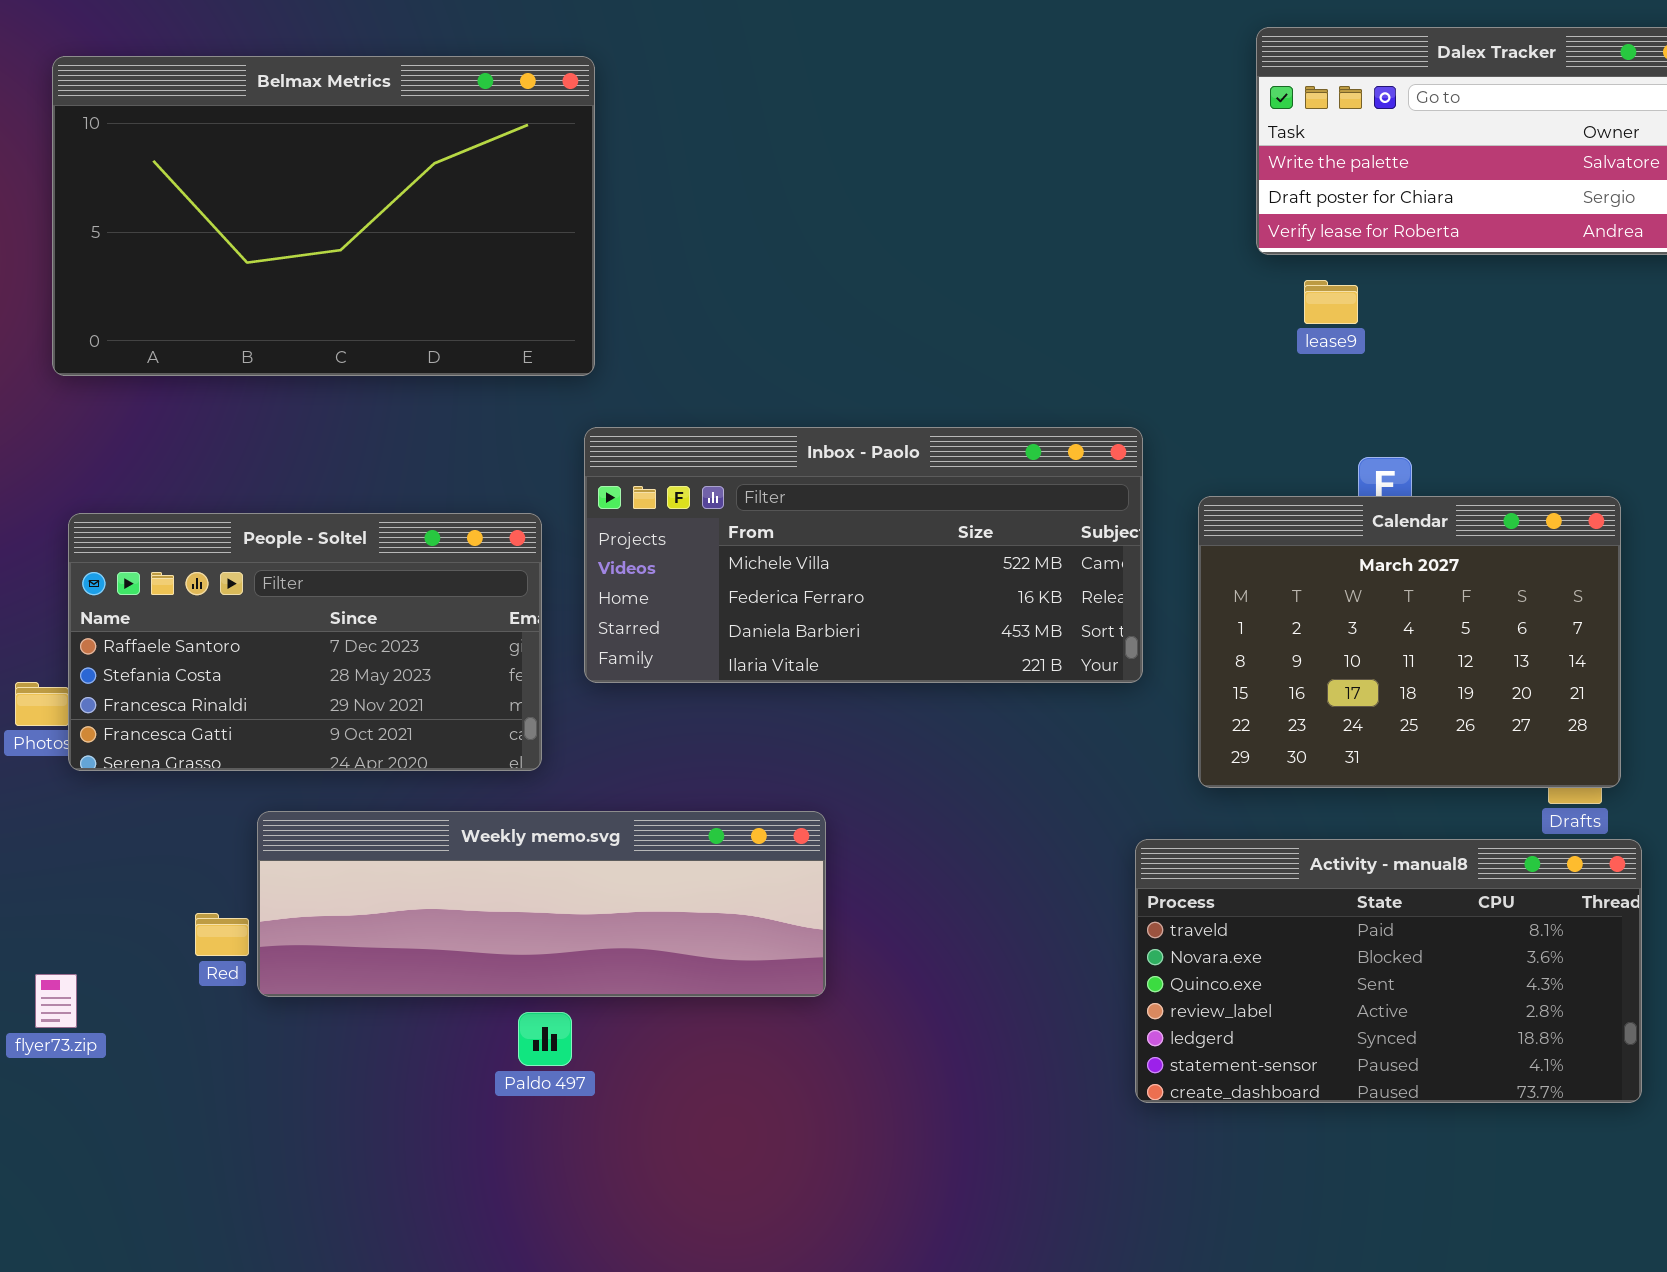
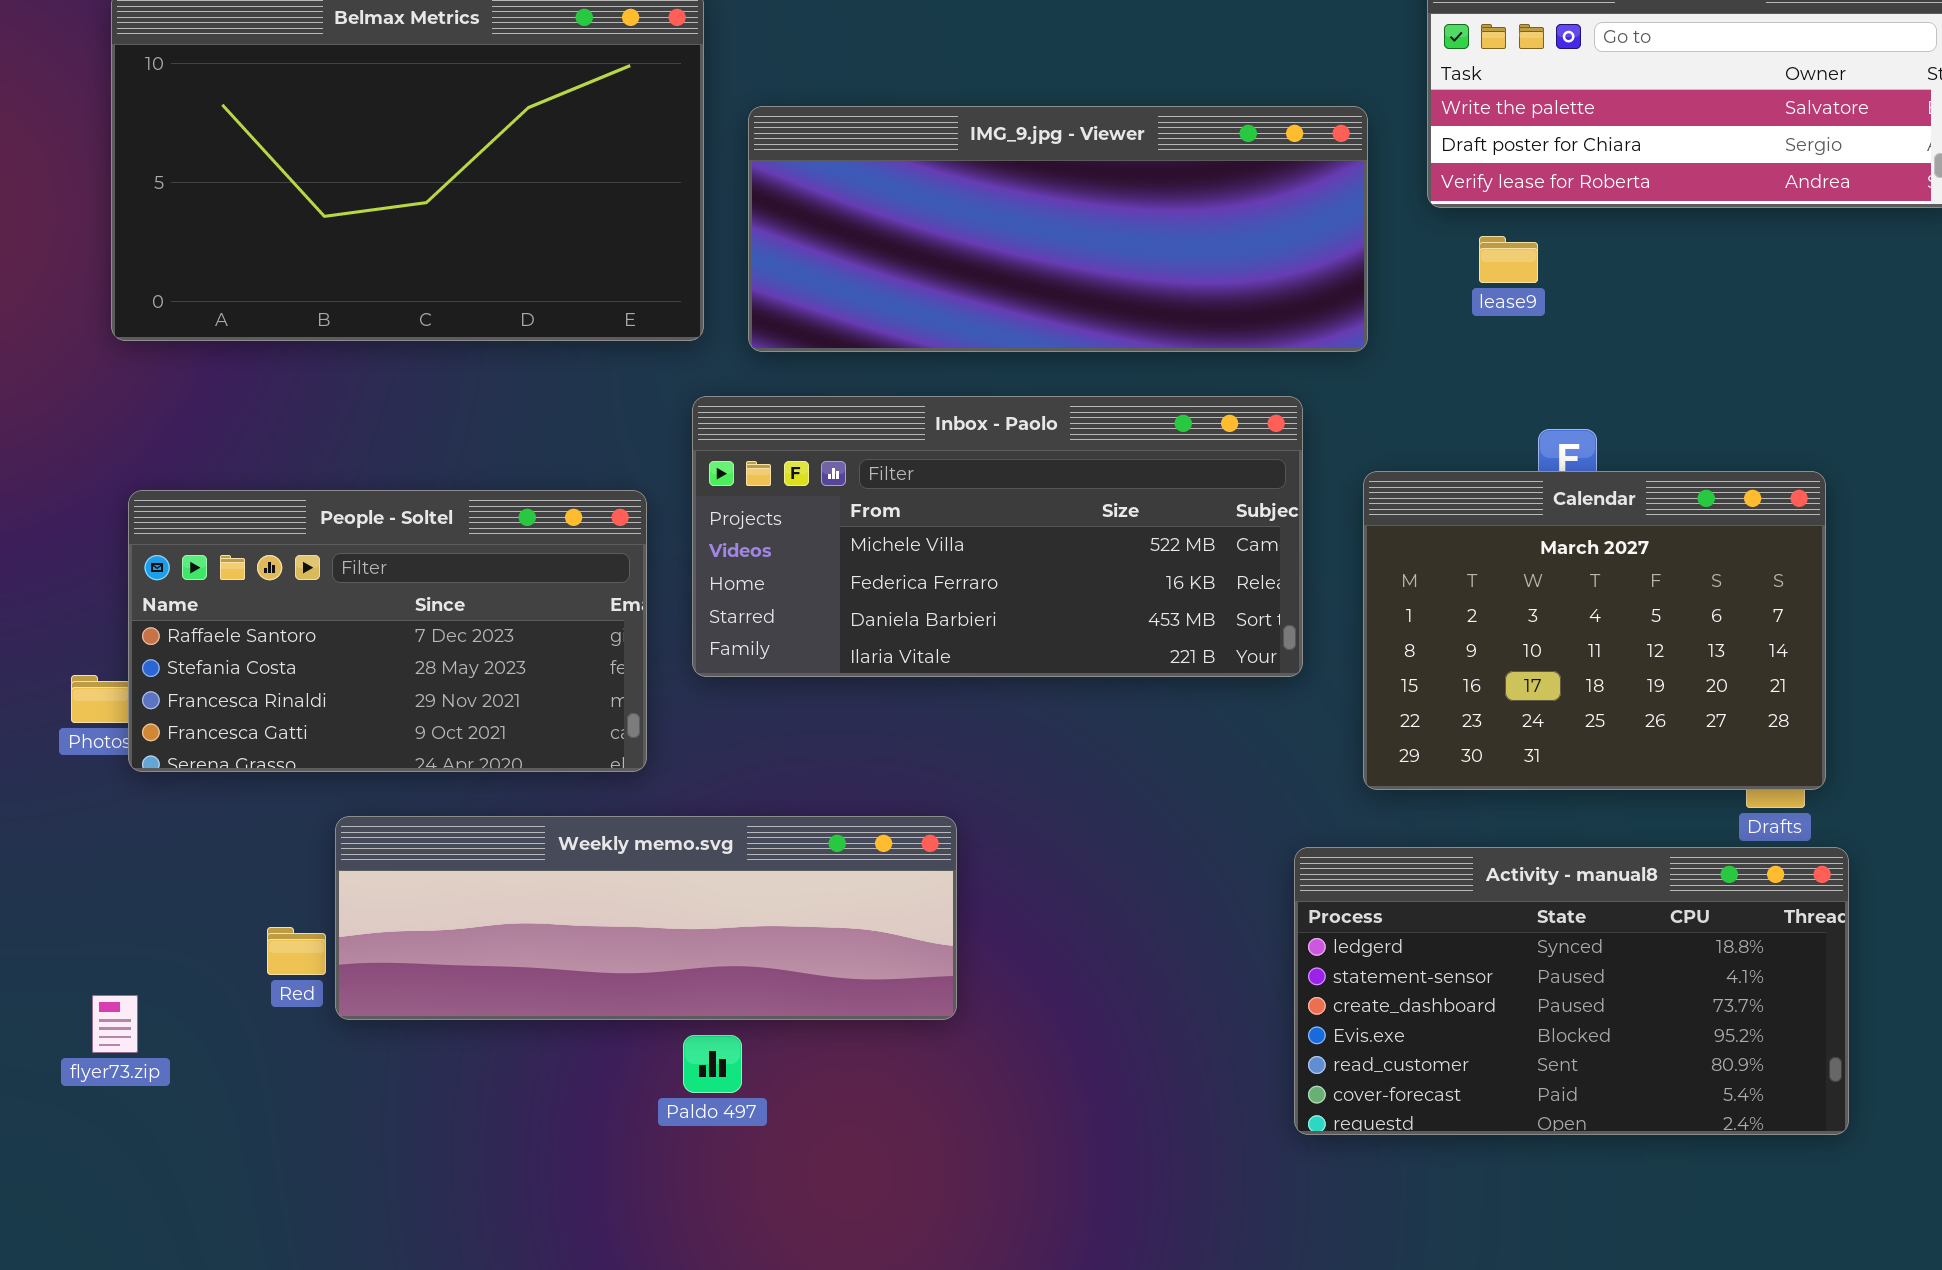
IMG_9.jpg - Viewer: none -> [748,106,1368,352], opened
Activity - manual8: [1135,839,1642,1103] -> [1294,847,1849,1135], scrolled down 4 rows
Paldo 497: [518,1012,572,1066] -> [683,1035,742,1093], moved

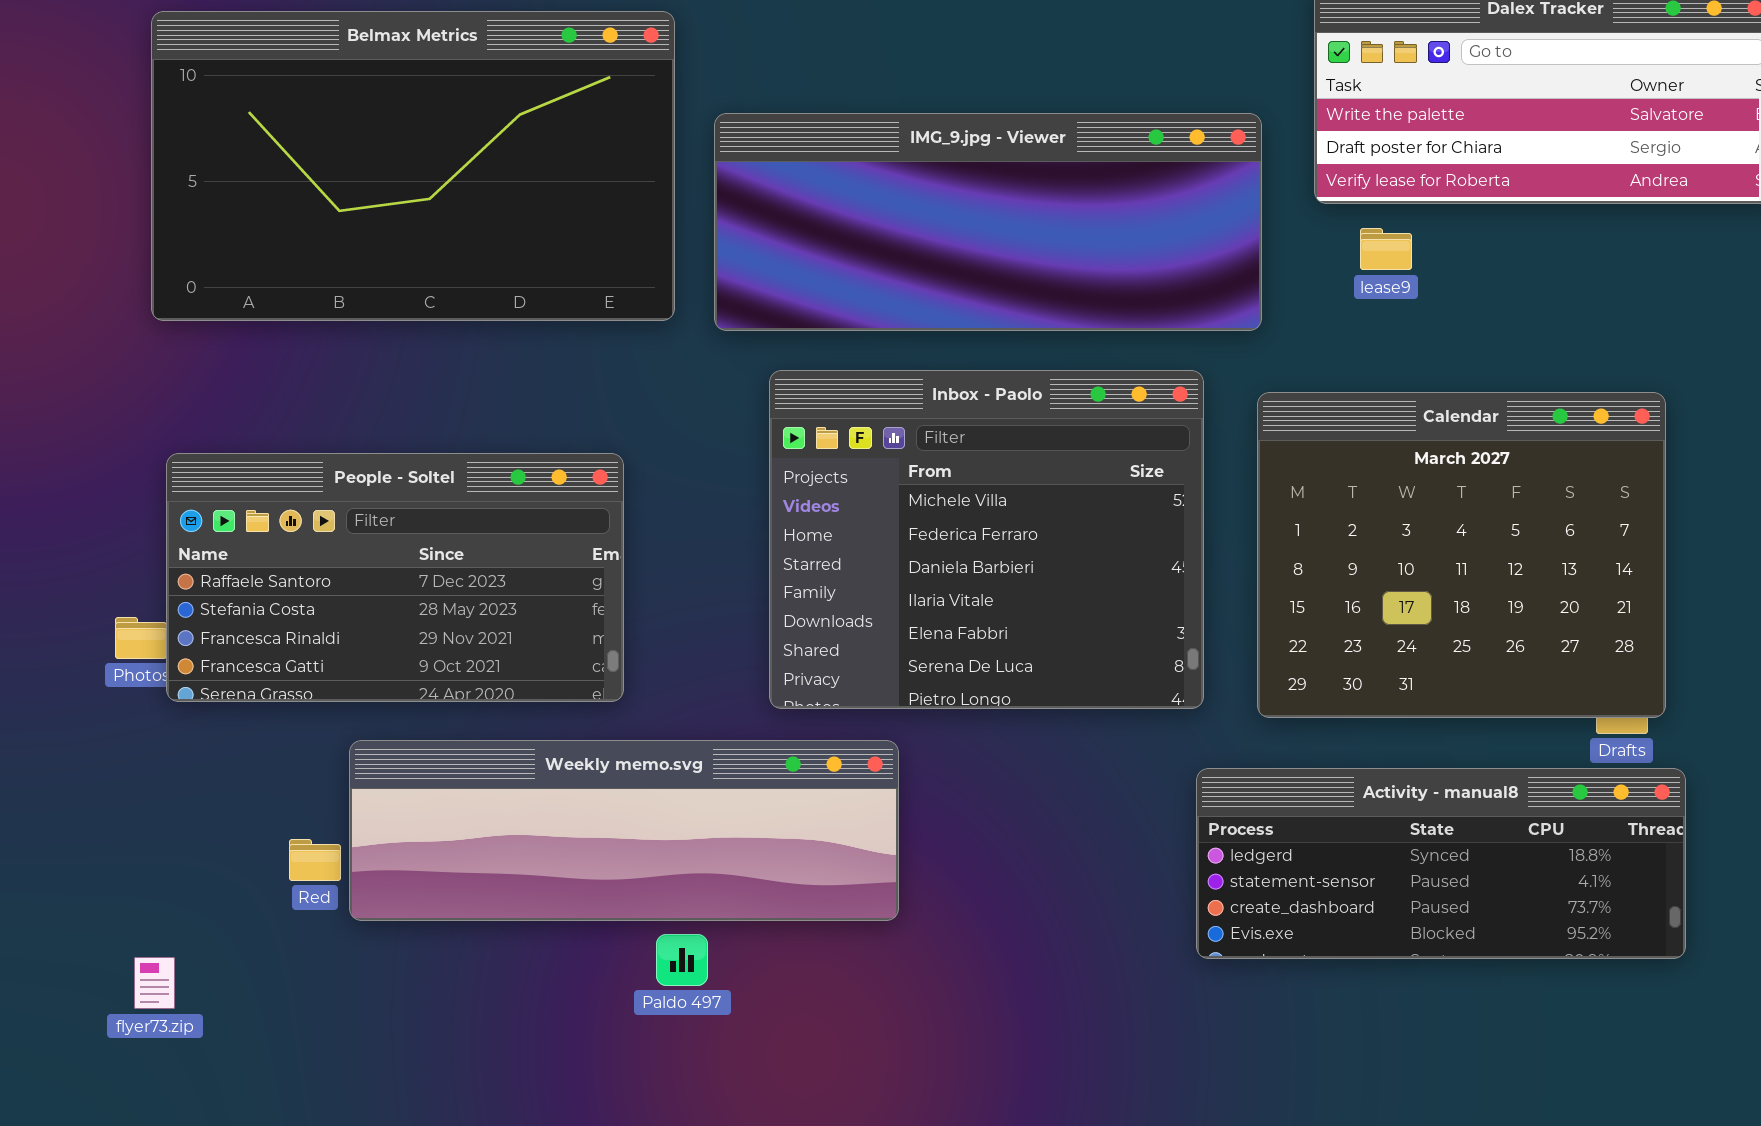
Inbox - Paolo: [692,396,1303,677] -> [769,370,1204,709], resized
Calendar: [1363,471,1826,790] -> [1257,392,1666,718], resized
Activity - manual8: [1294,847,1849,1135] -> [1196,768,1686,959], resized
flyer73.zip: [92,995,138,1053] -> [134,957,175,1009], moved

